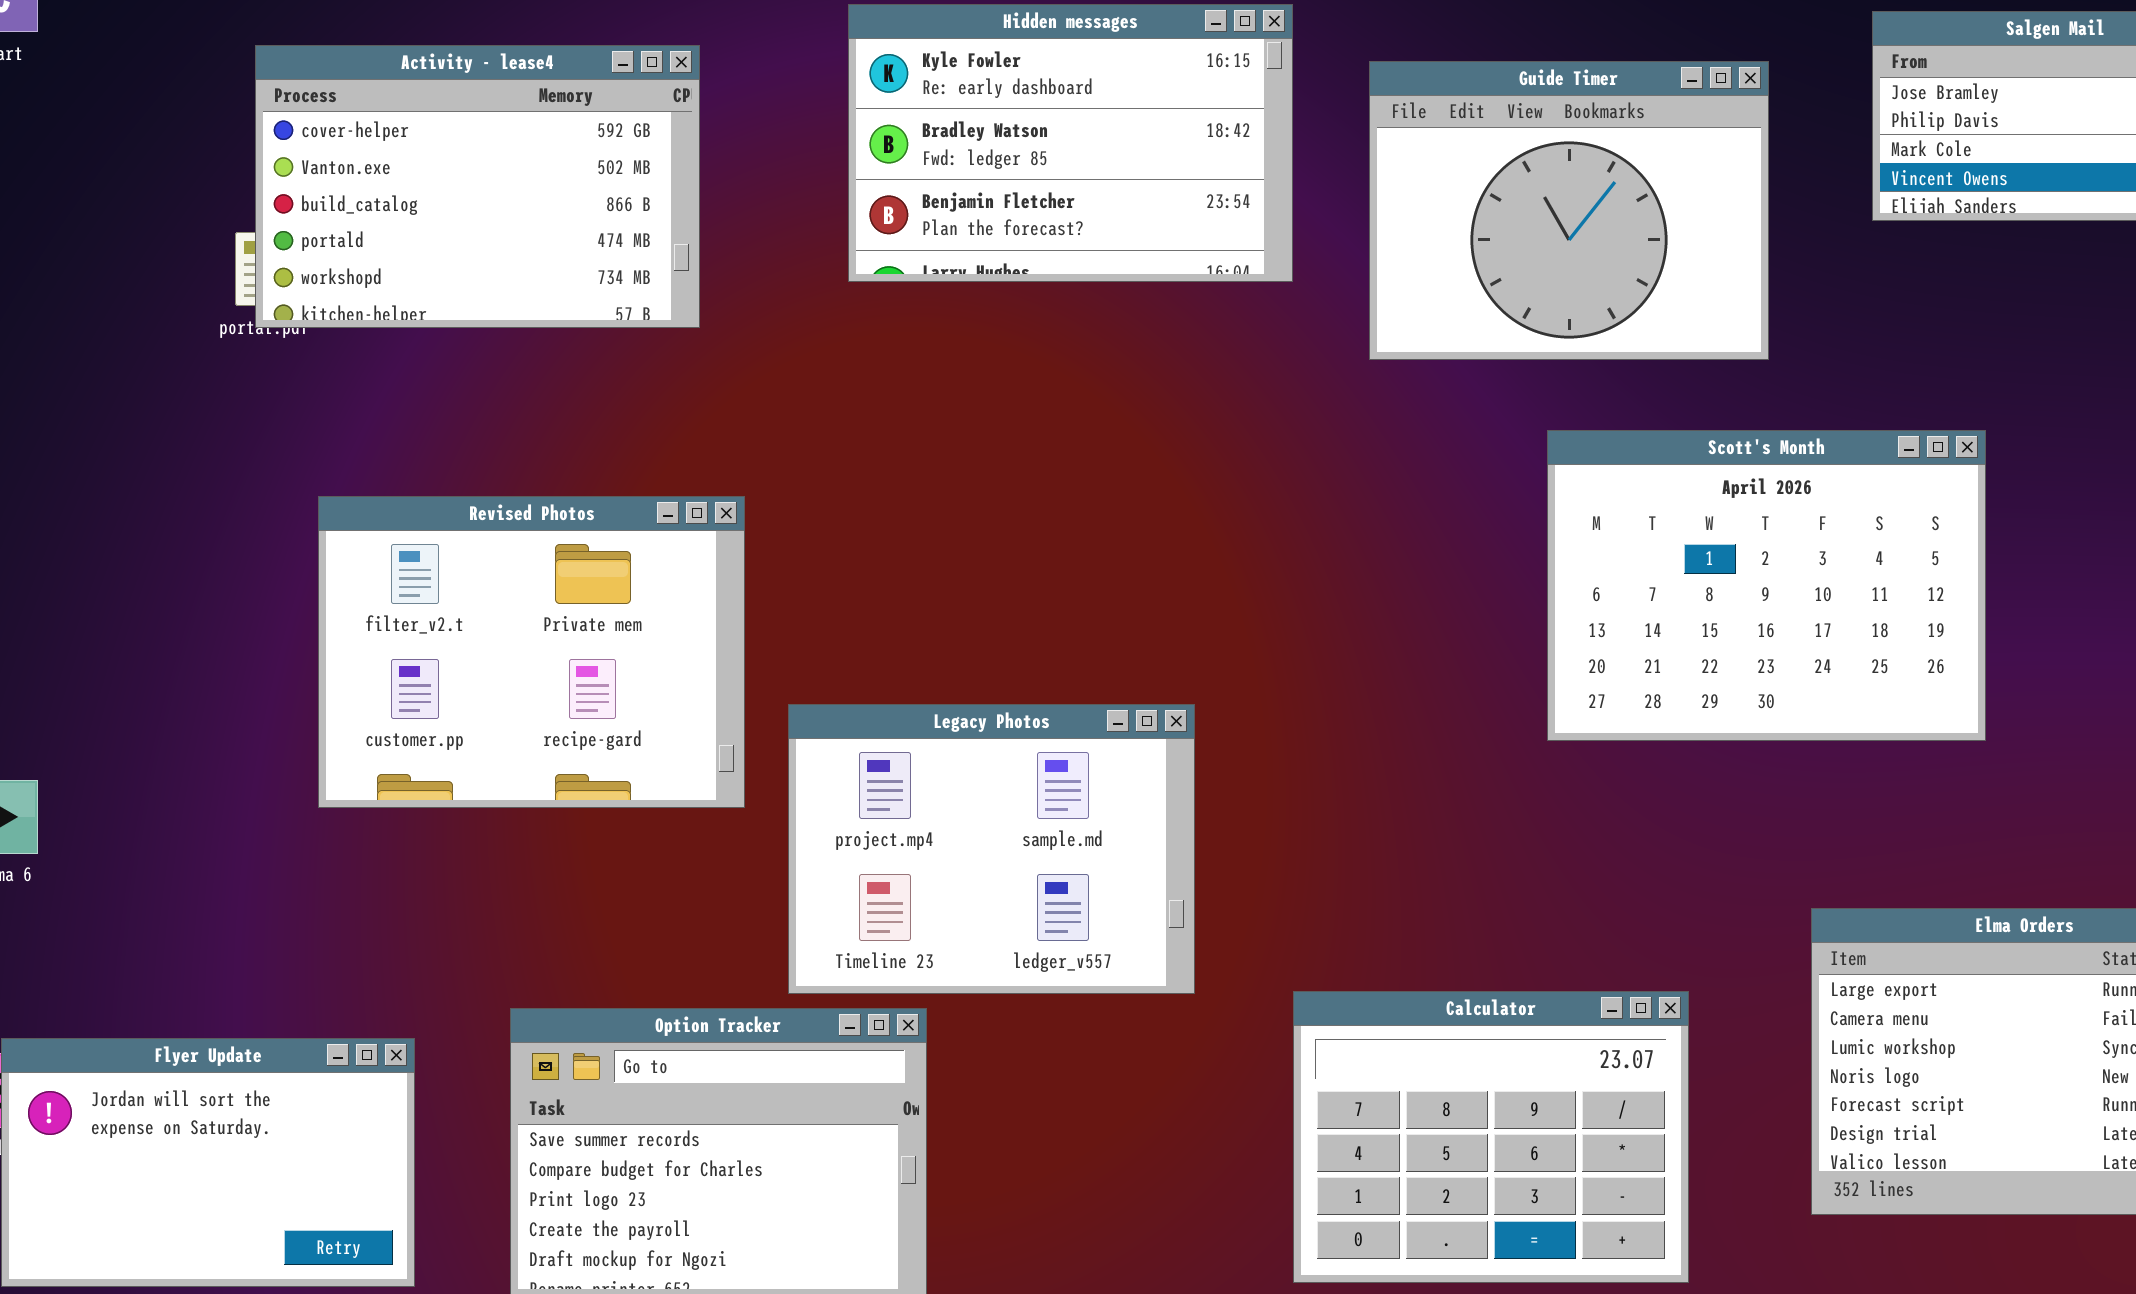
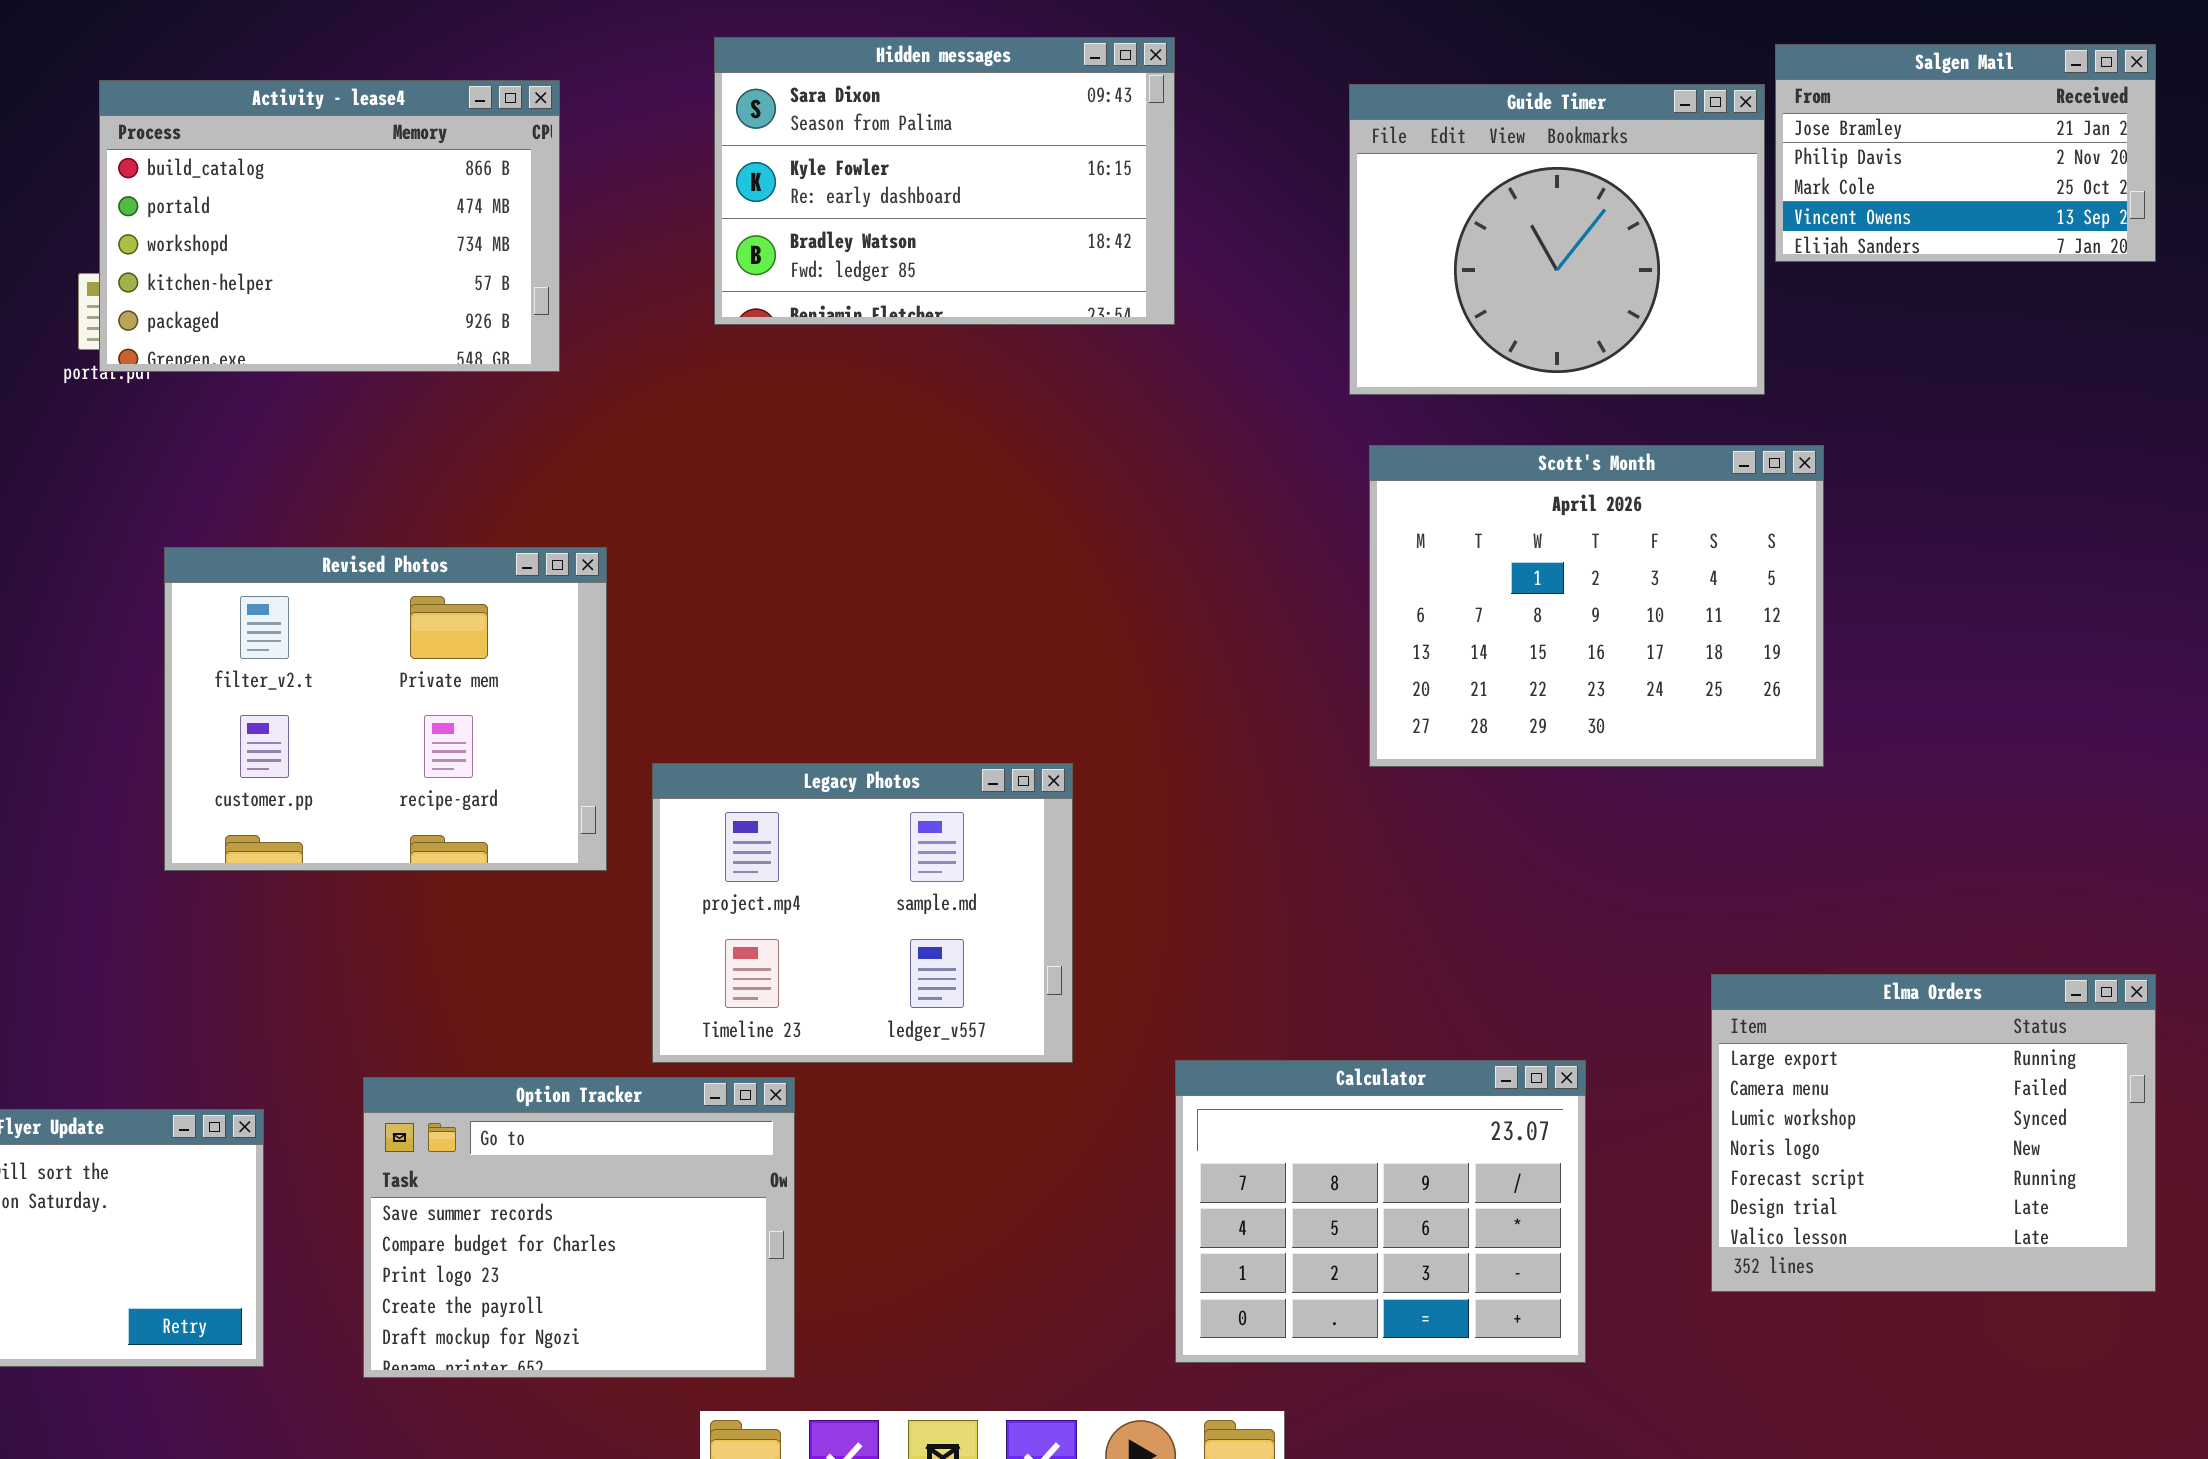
Hidden messages: [848,4,1293,282] -> [714,37,1175,325], scrolled up 1 row
Activity - lease4: [255,45,700,328] -> [99,80,560,372], scrolled down 2 rows
Guide Timer: [1369,61,1769,360] -> [1349,84,1765,395], moved
Scott's Month: [1547,430,1986,741] -> [1369,445,1824,767], moved

